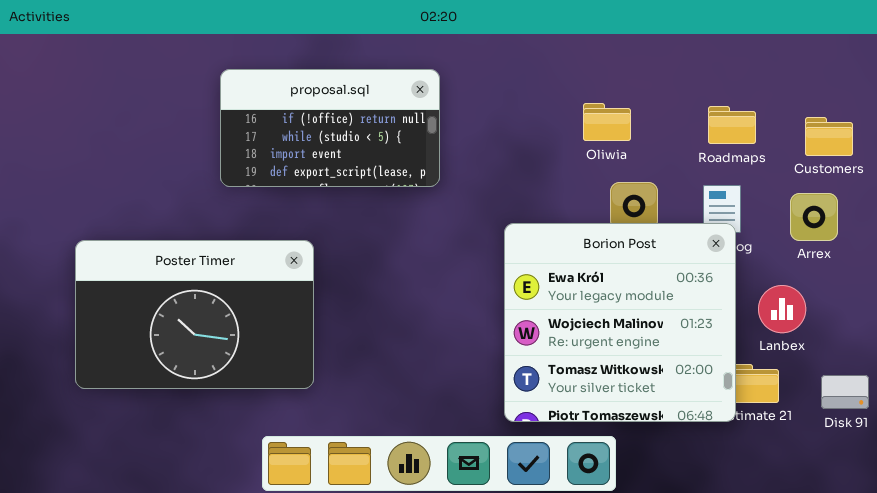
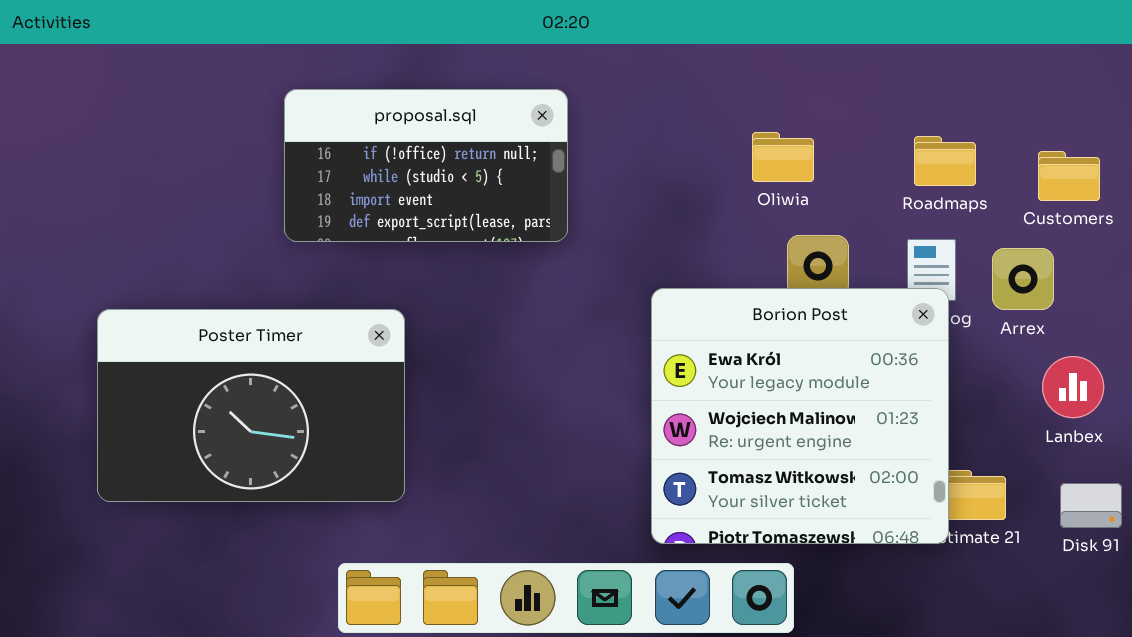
Arrex: [790,193,838,241] -> [992,248,1054,310], moved
Lanbex: [758,285,806,333] -> [1042,356,1104,418], moved

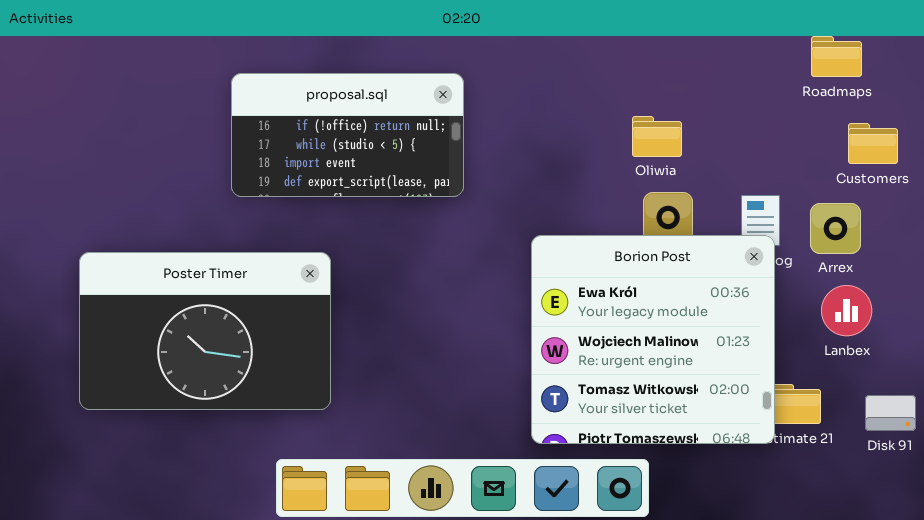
Oliwia: [752,132,814,182] -> [632,116,682,157], moved
Roadmaps: [914,136,976,186] -> [811,36,862,77], moved
Lanbex: [1042,356,1104,418] -> [821,285,872,336], moved

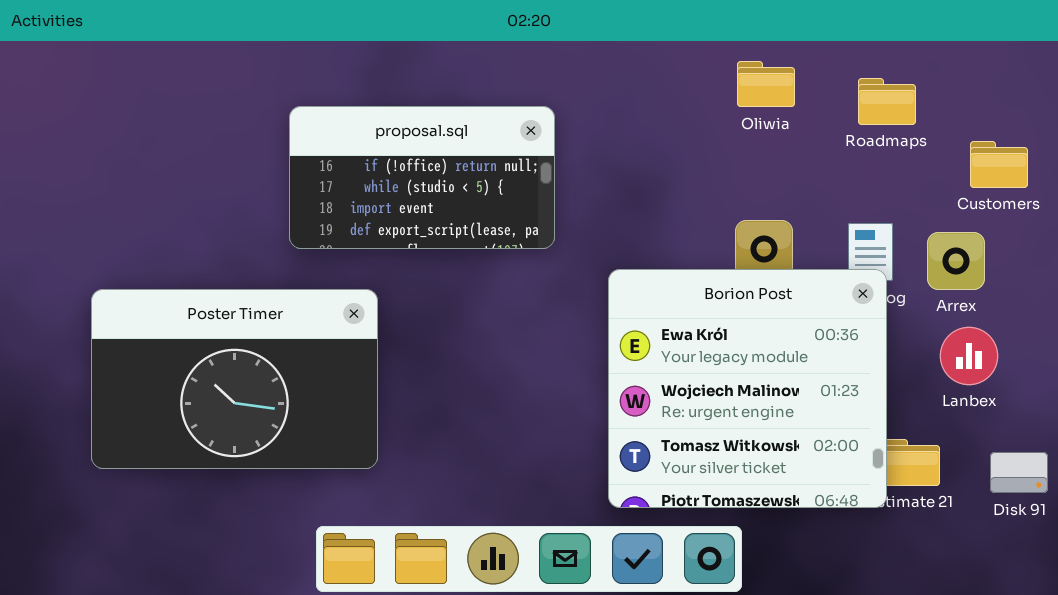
Roadmaps: [811,36,862,77] -> [858,78,916,125], moved
proposal.sql: [231,73,464,197] -> [289,106,555,249], moved
Oliwia: [632,116,682,157] -> [737,61,795,107], moved

